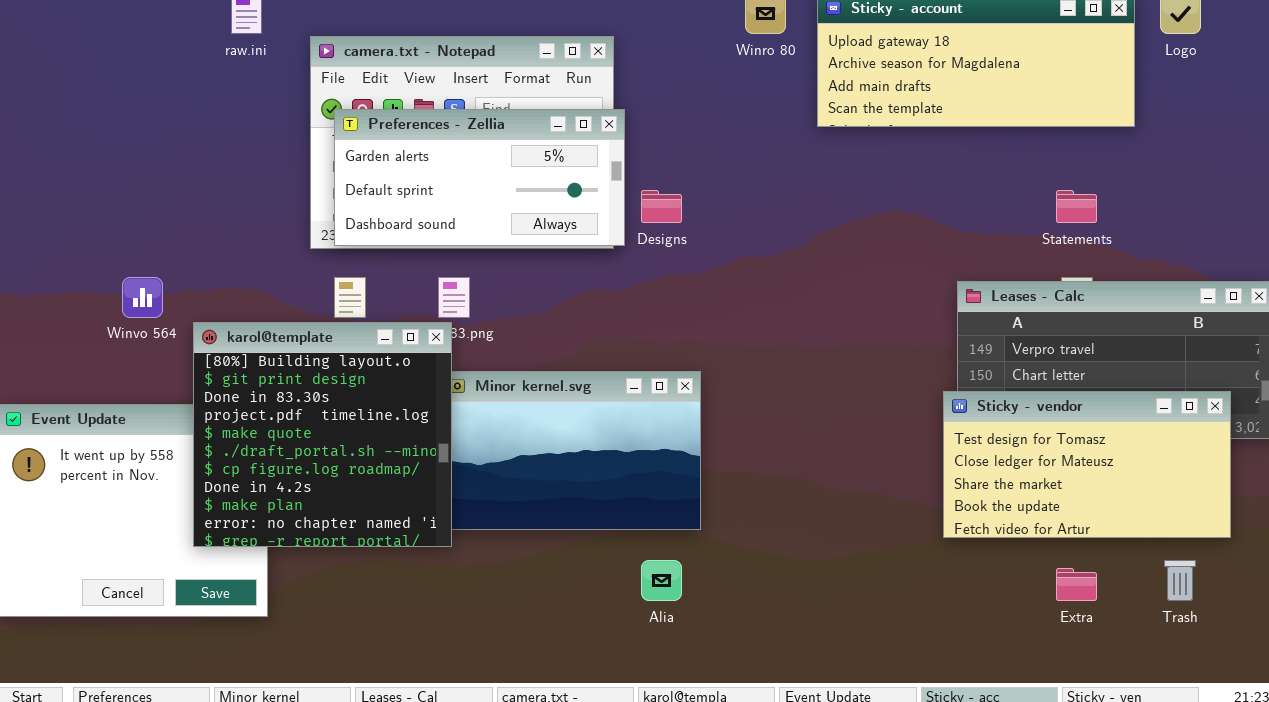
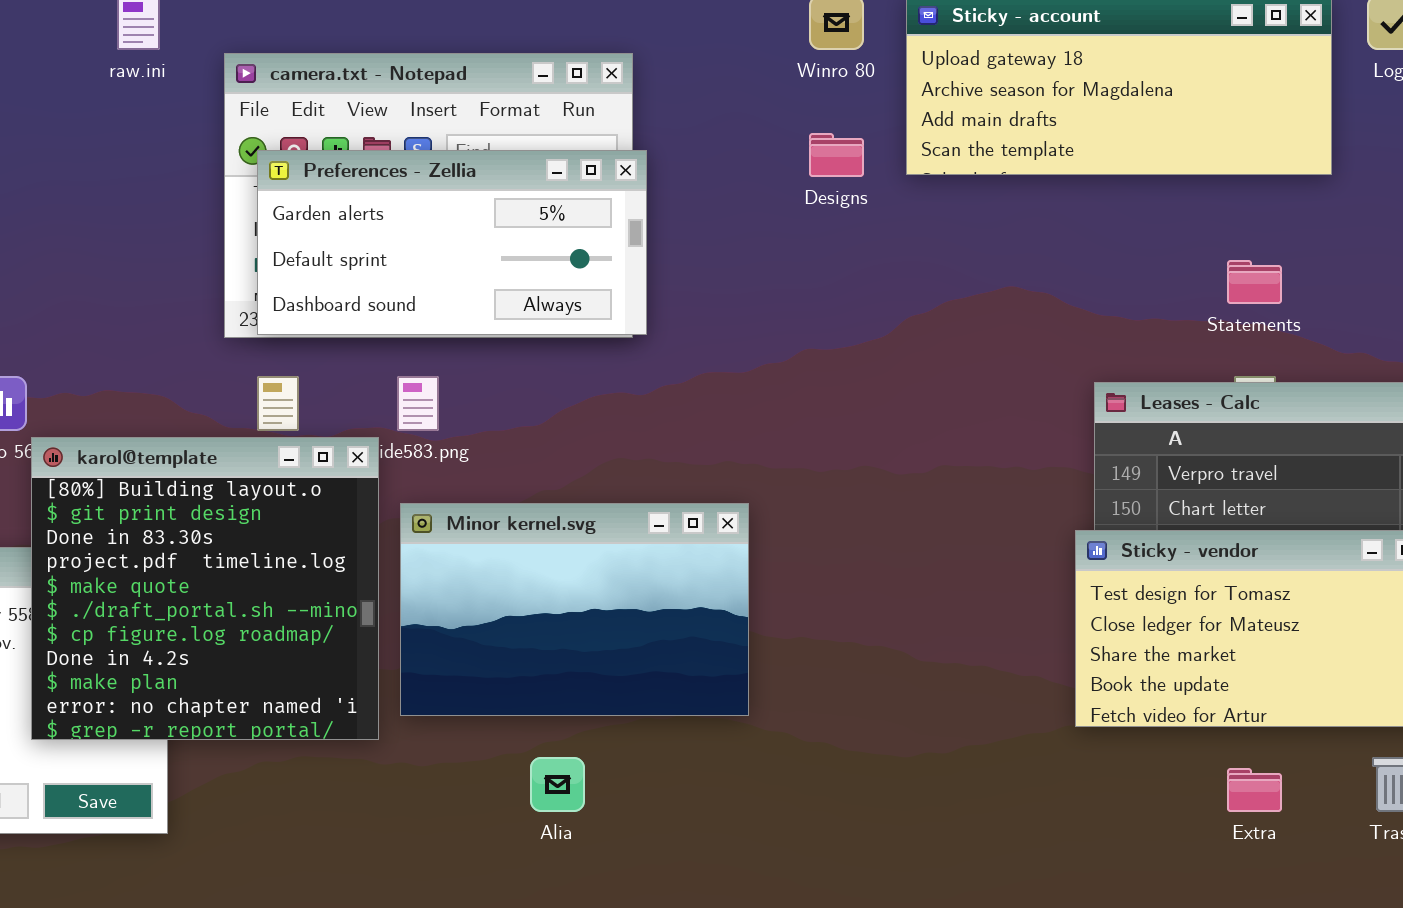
Designs: [641,190,682,223] -> [809,133,864,177], moved
karol@template: [193,322,452,547] -> [31,437,379,740], moved
Alia: [641,560,682,601] -> [530,757,585,812], moved

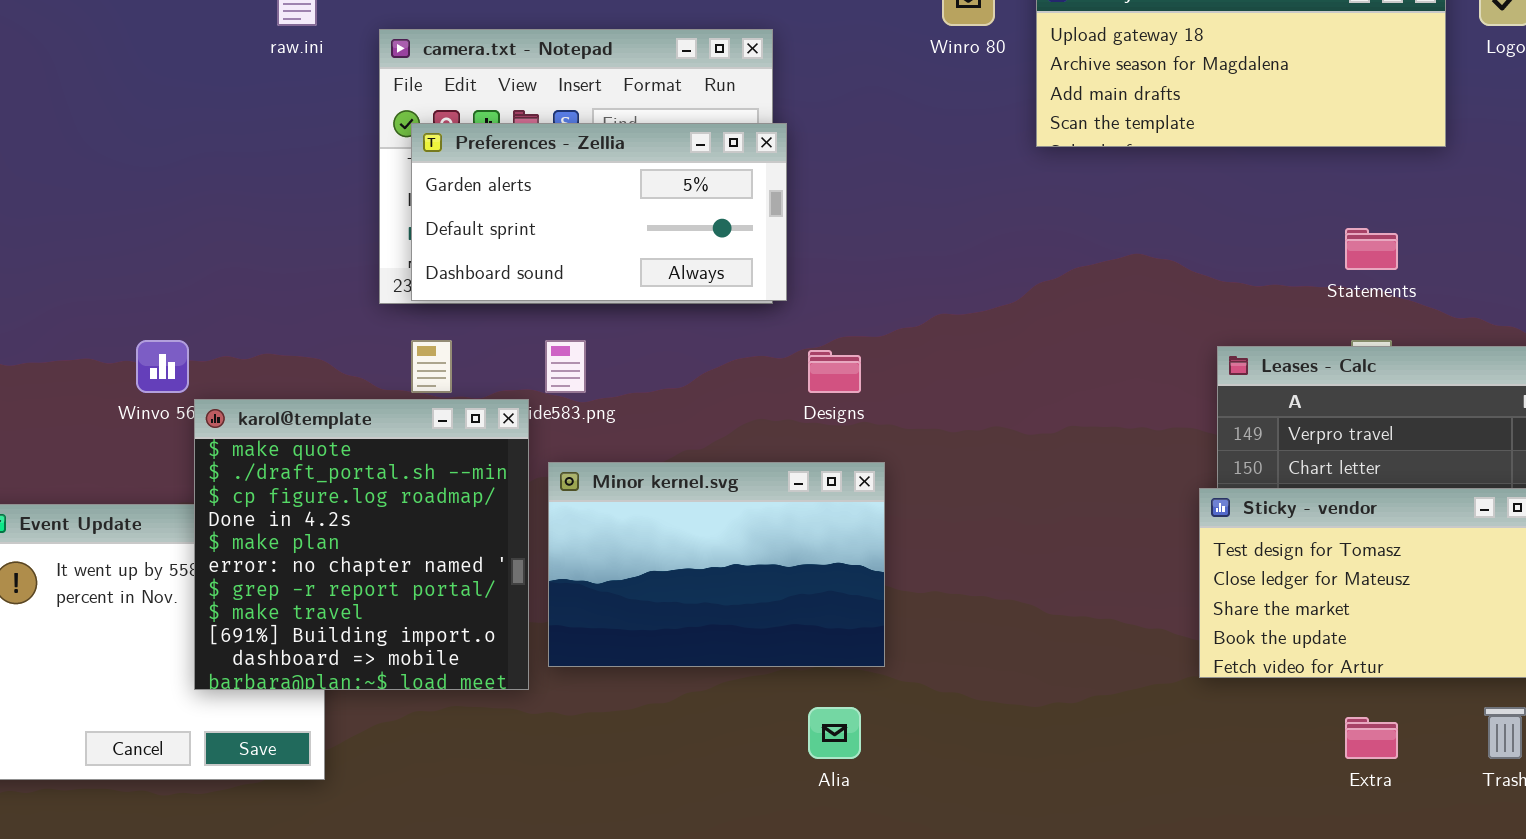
Designs: [809,133,864,177] -> [808,350,861,393], moved
karol@template: [31,437,379,740] -> [194,399,529,690], scrolled down 4 rows
Alia: [530,757,585,812] -> [808,707,861,759], moved

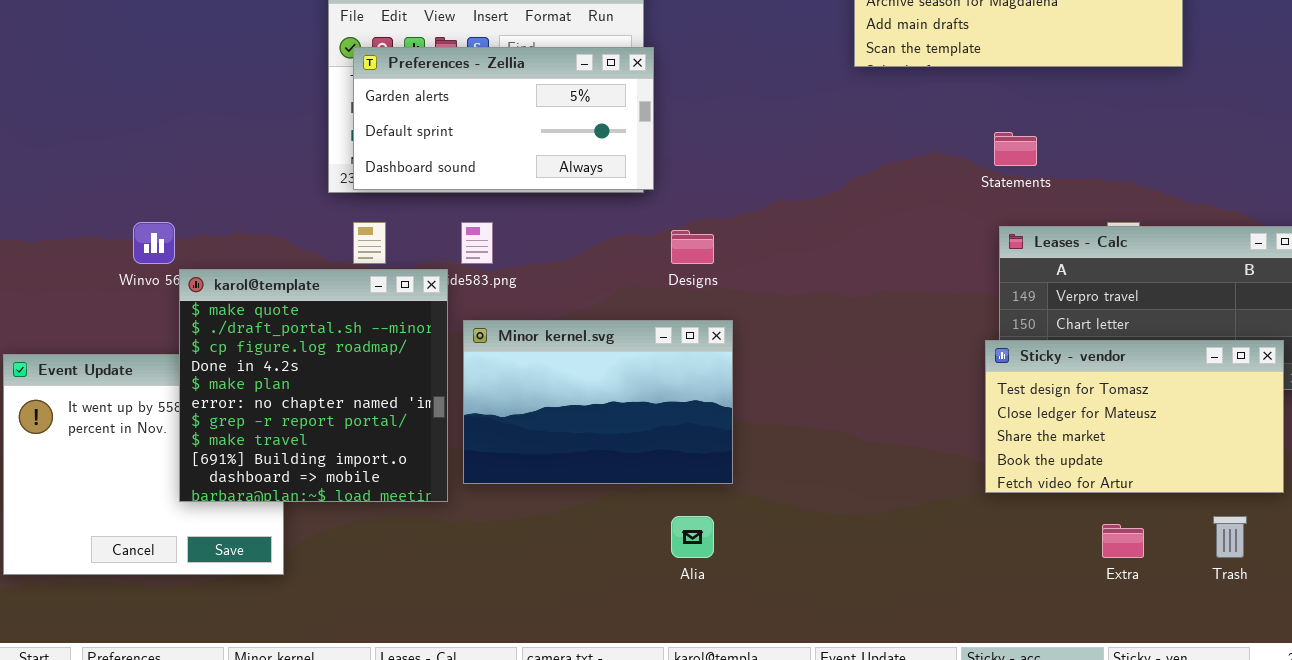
Statements: [1345,228,1398,270] -> [994,132,1037,166], moved

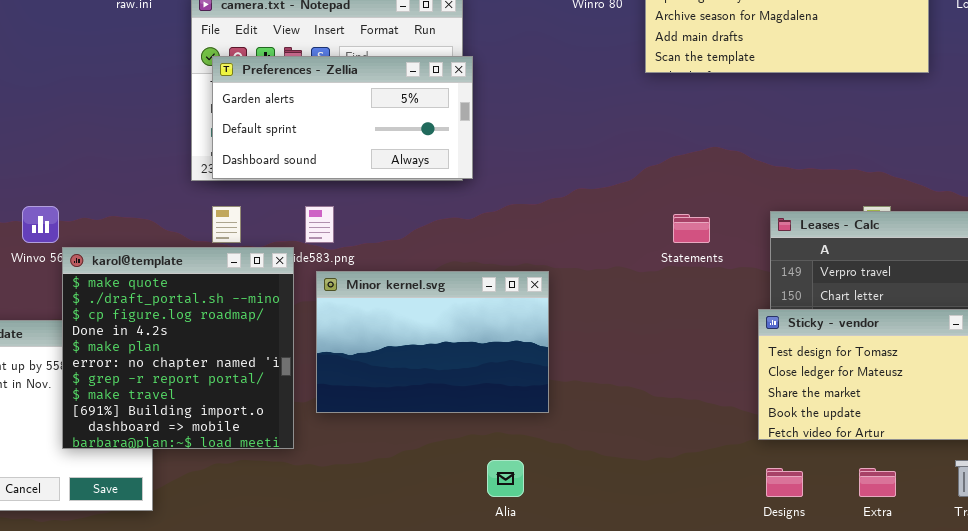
Statements: [994,132,1037,166] -> [673,214,710,243], moved
Designs: [671,230,714,264] -> [766,468,803,497], moved
Minor kernel.svg: [463,320,733,484] -> [316,271,549,413], moved

